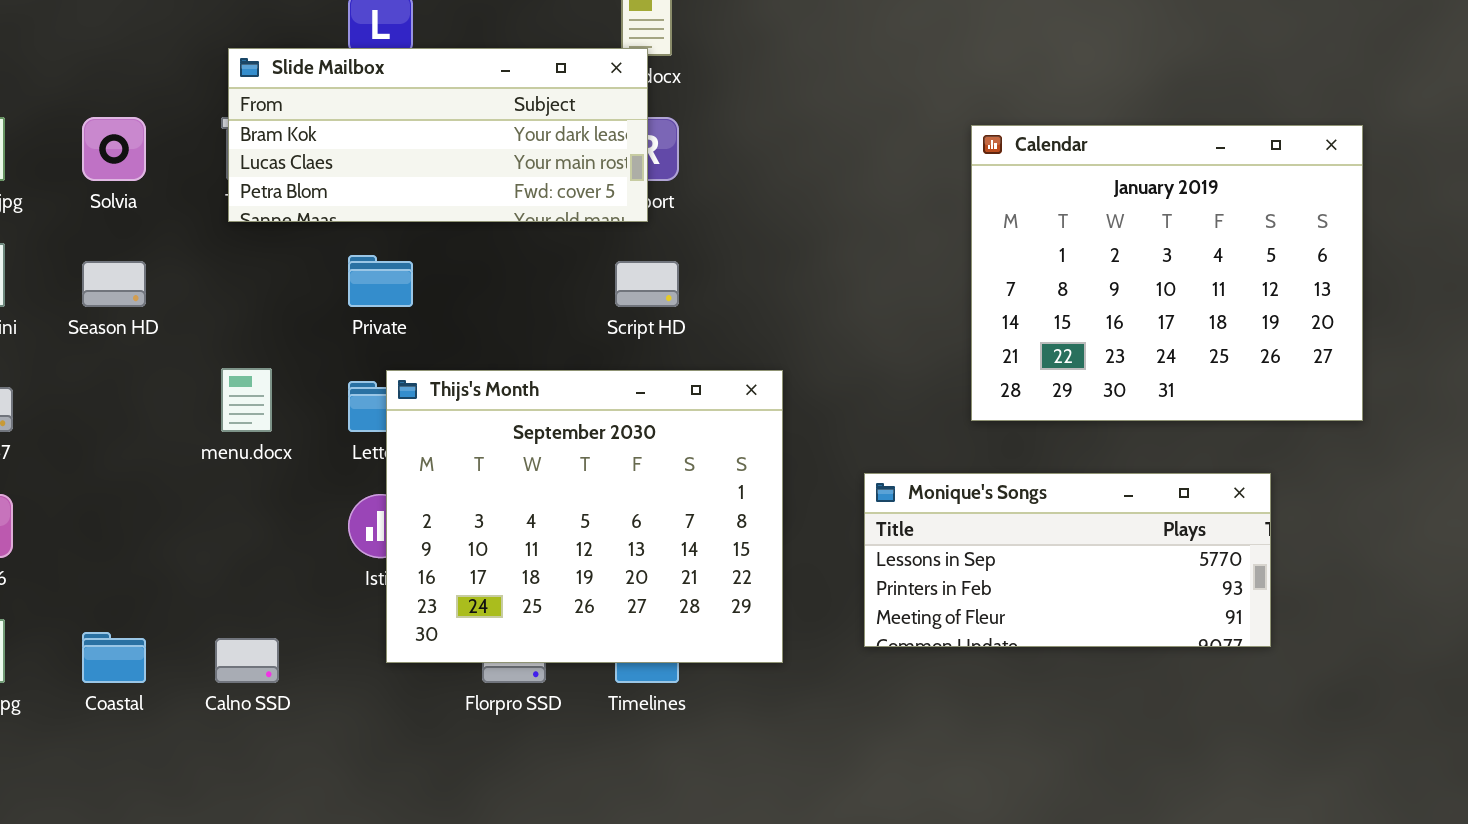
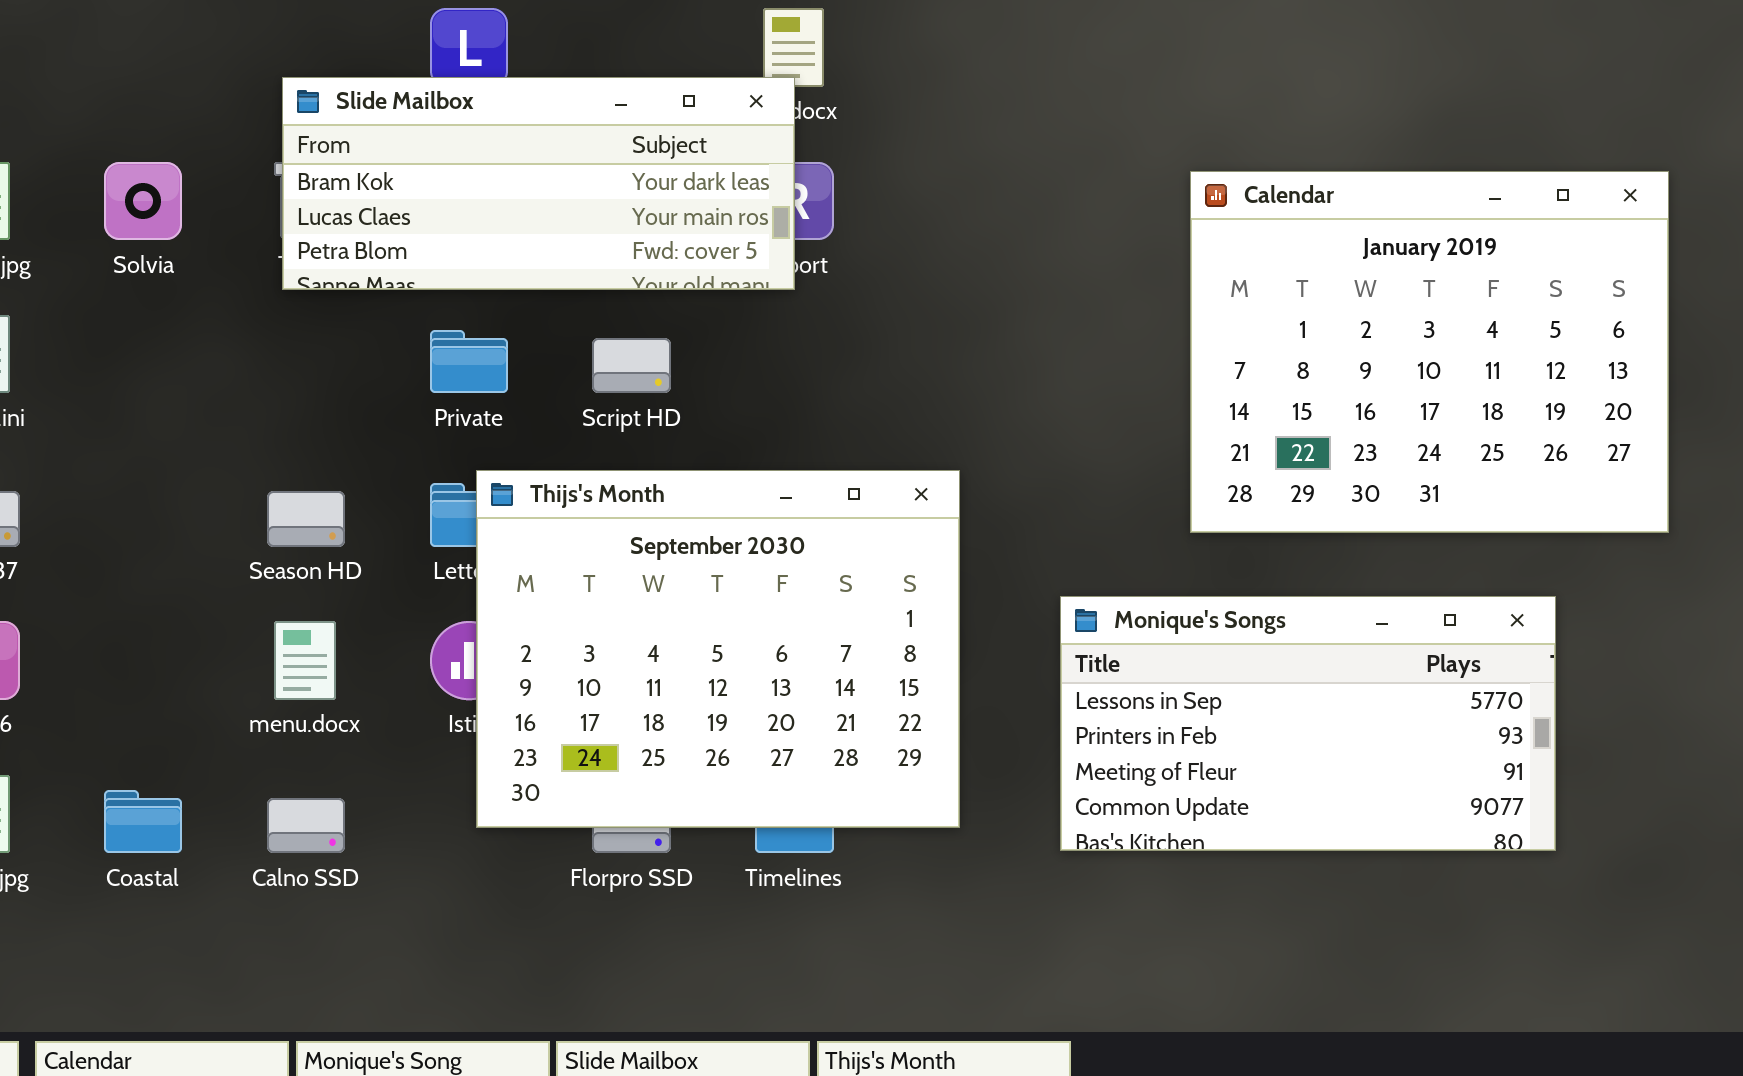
Season HD: [82,261,146,307] -> [267,491,345,547], moved
Script HD: [615,261,679,307] -> [592,338,671,393], moved
menu.docx: [221,368,272,432] -> [274,621,336,700], moved
Monique's Songs: [864,473,1271,647] -> [1060,596,1556,851], resized

